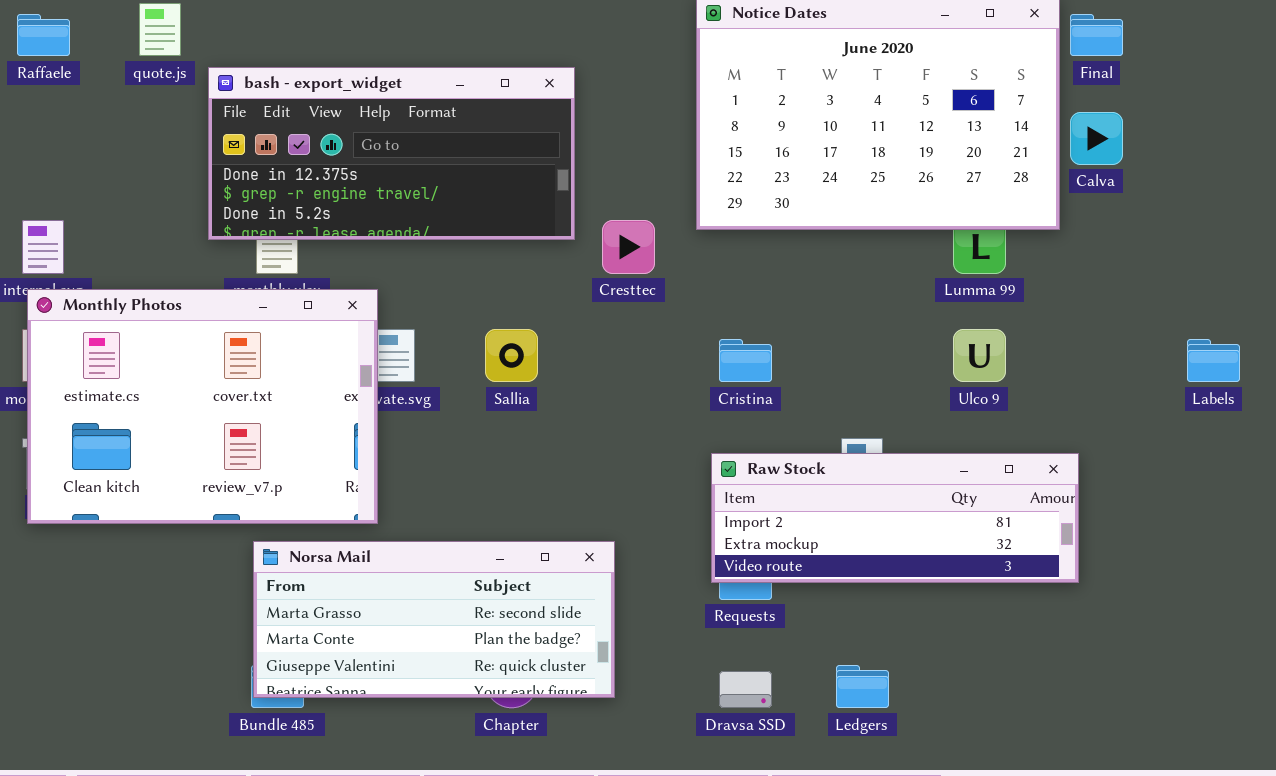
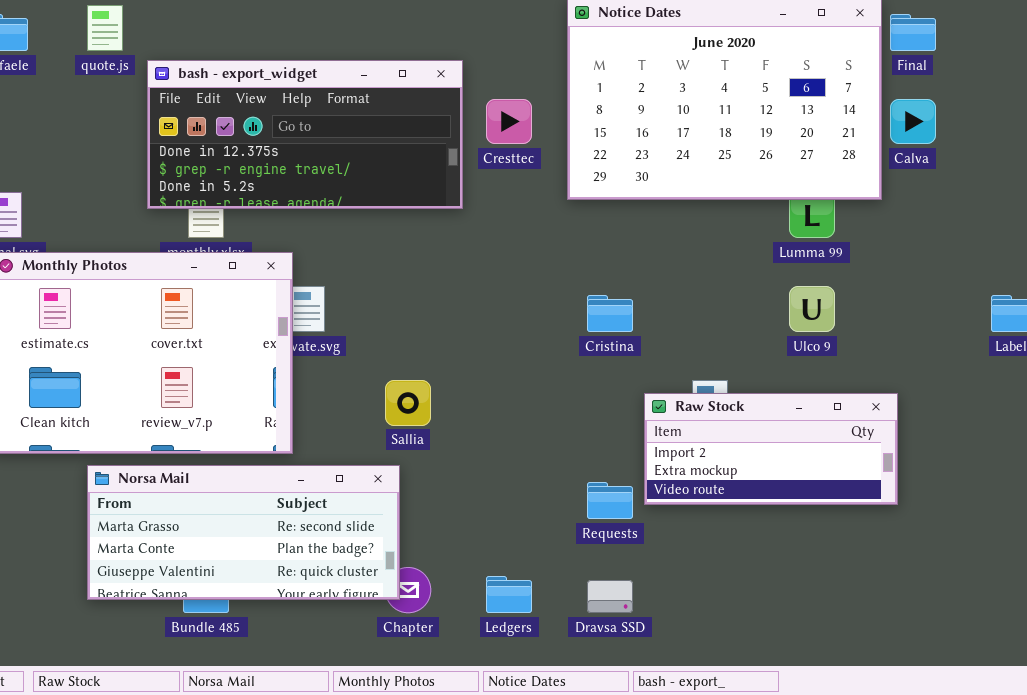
Cresttec: [602,220,655,274] -> [486,99,532,144], moved
Sallia: [485,329,538,382] -> [385,380,431,426], moved
Raw Stock: [711,453,1079,583] -> [644,393,898,505], resized
Norsa Mail: [253,541,615,698] -> [87,465,400,600], moved
Ledgers: [836,665,889,708] -> [486,576,532,613], moved

